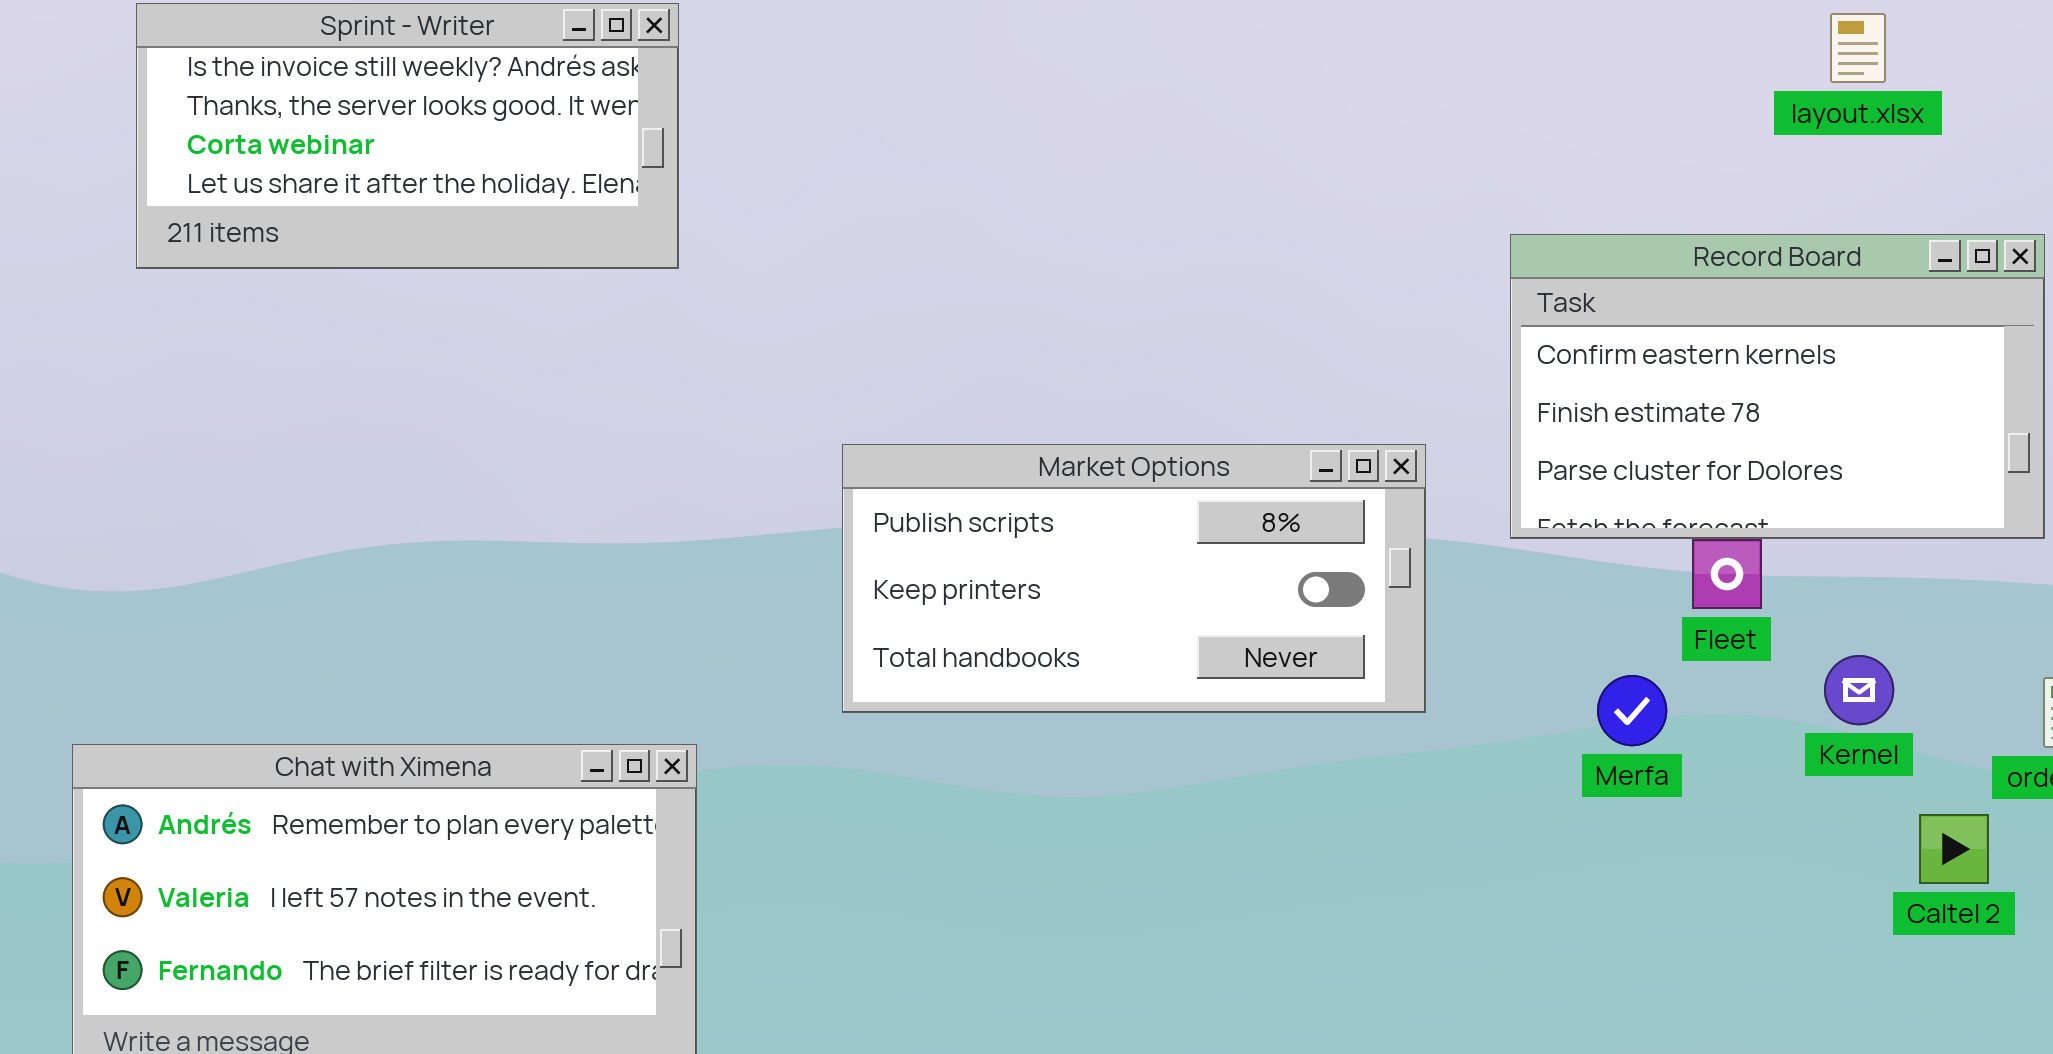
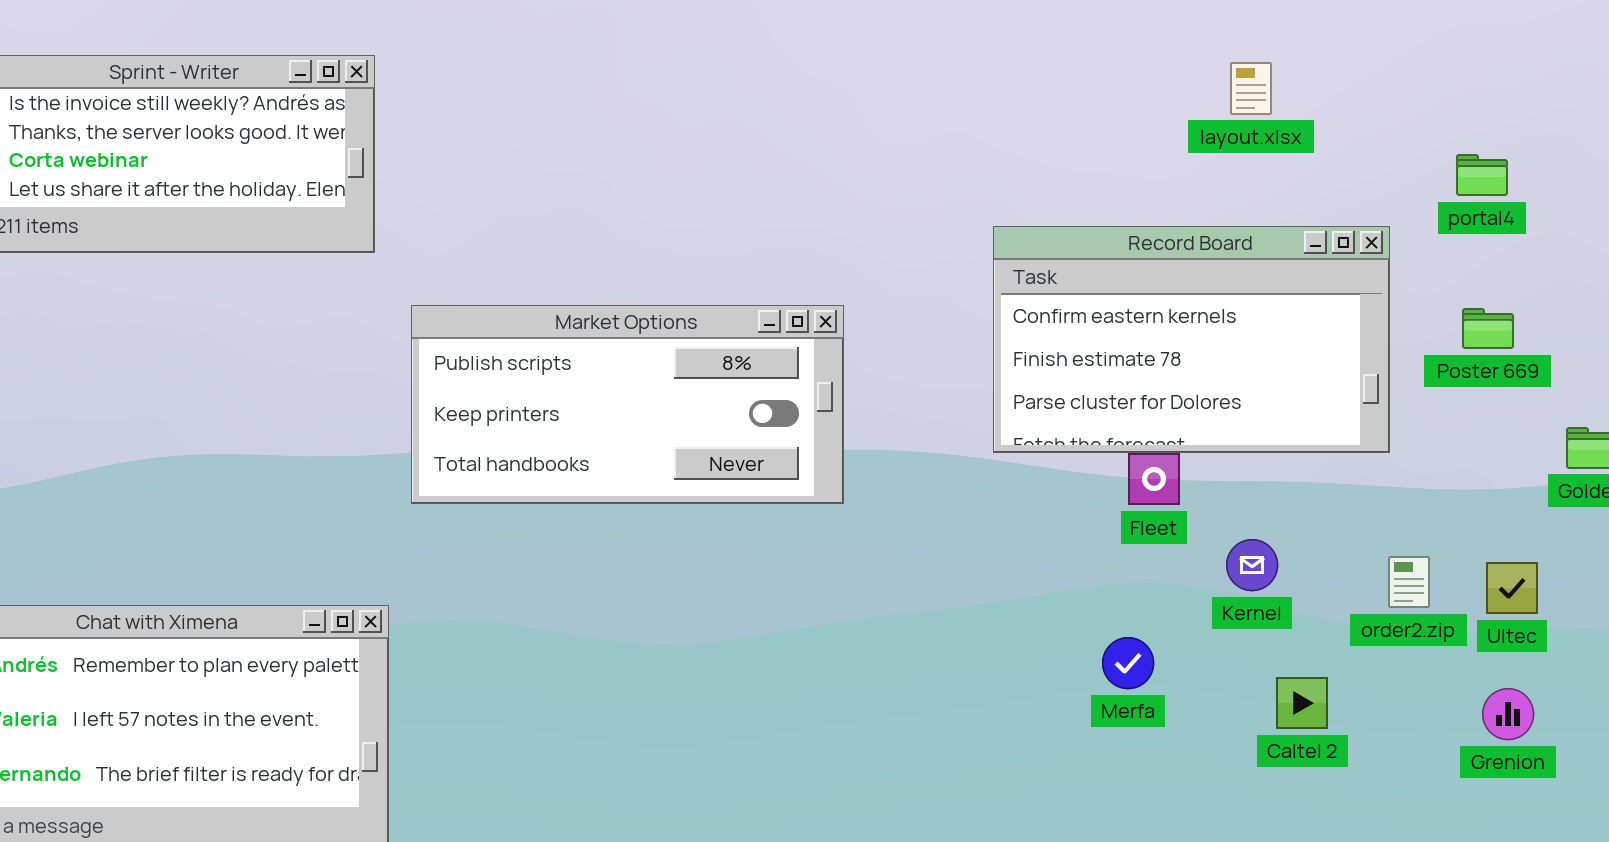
Market Options: [842,444,1426,713] -> [411,305,844,504], moved
Merfa: [1597,675,1667,746] -> [1102,637,1154,689], moved
Caltel 2: [1919,814,1989,884] -> [1276,677,1328,729], moved

